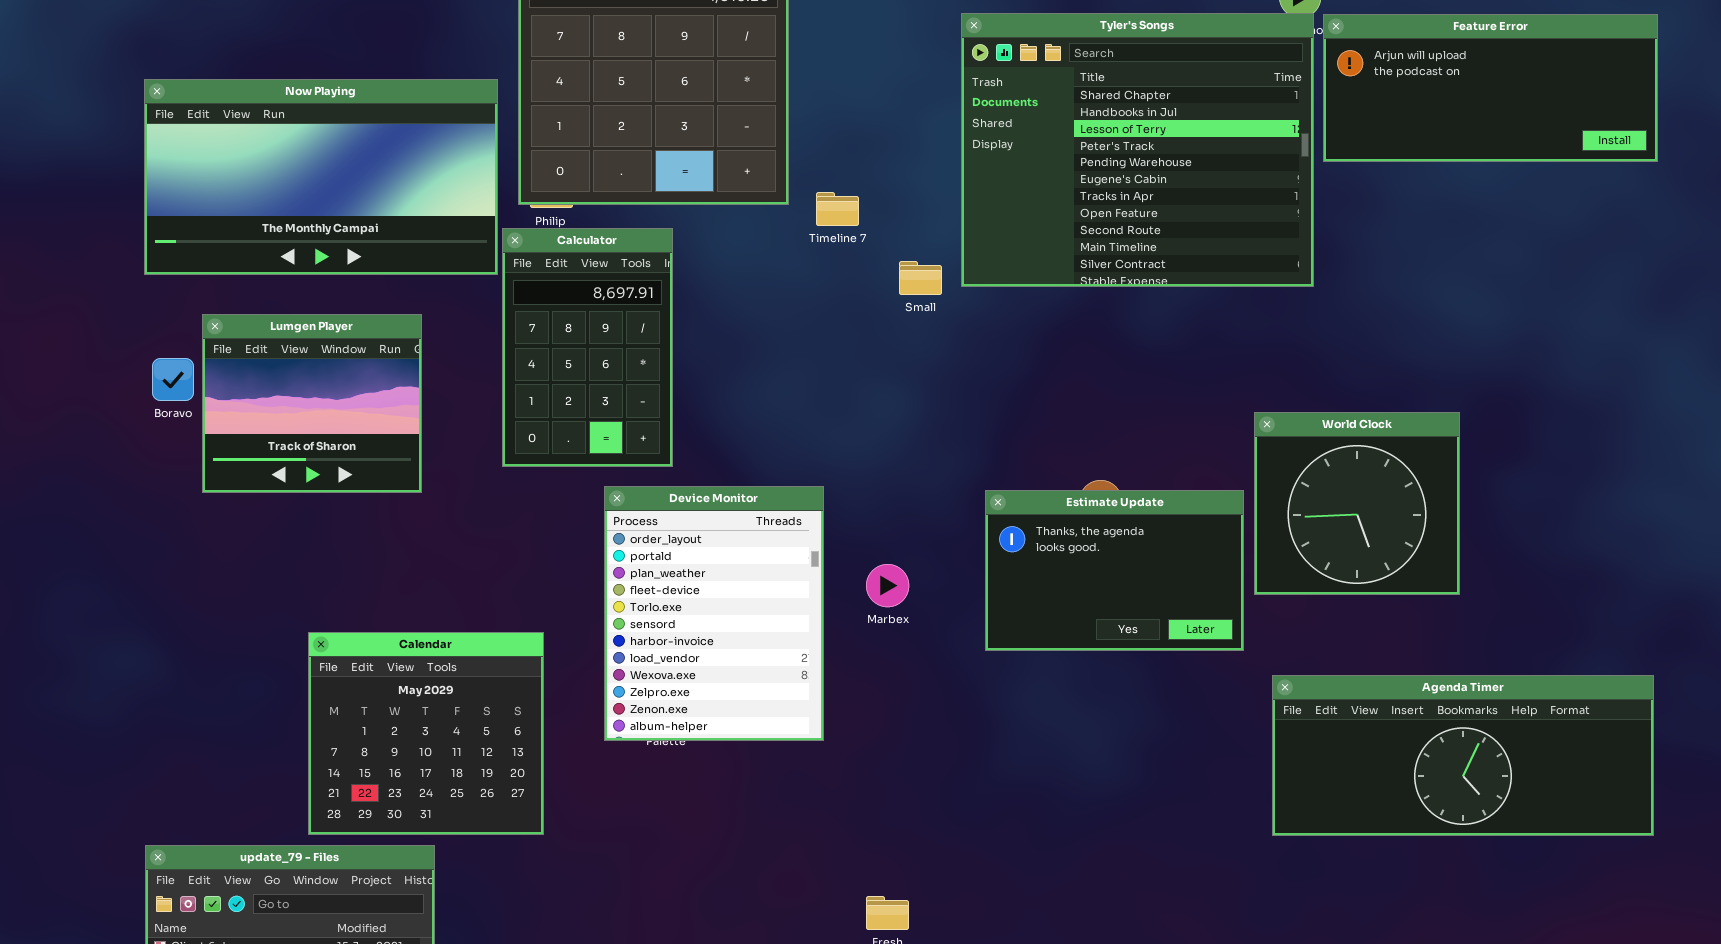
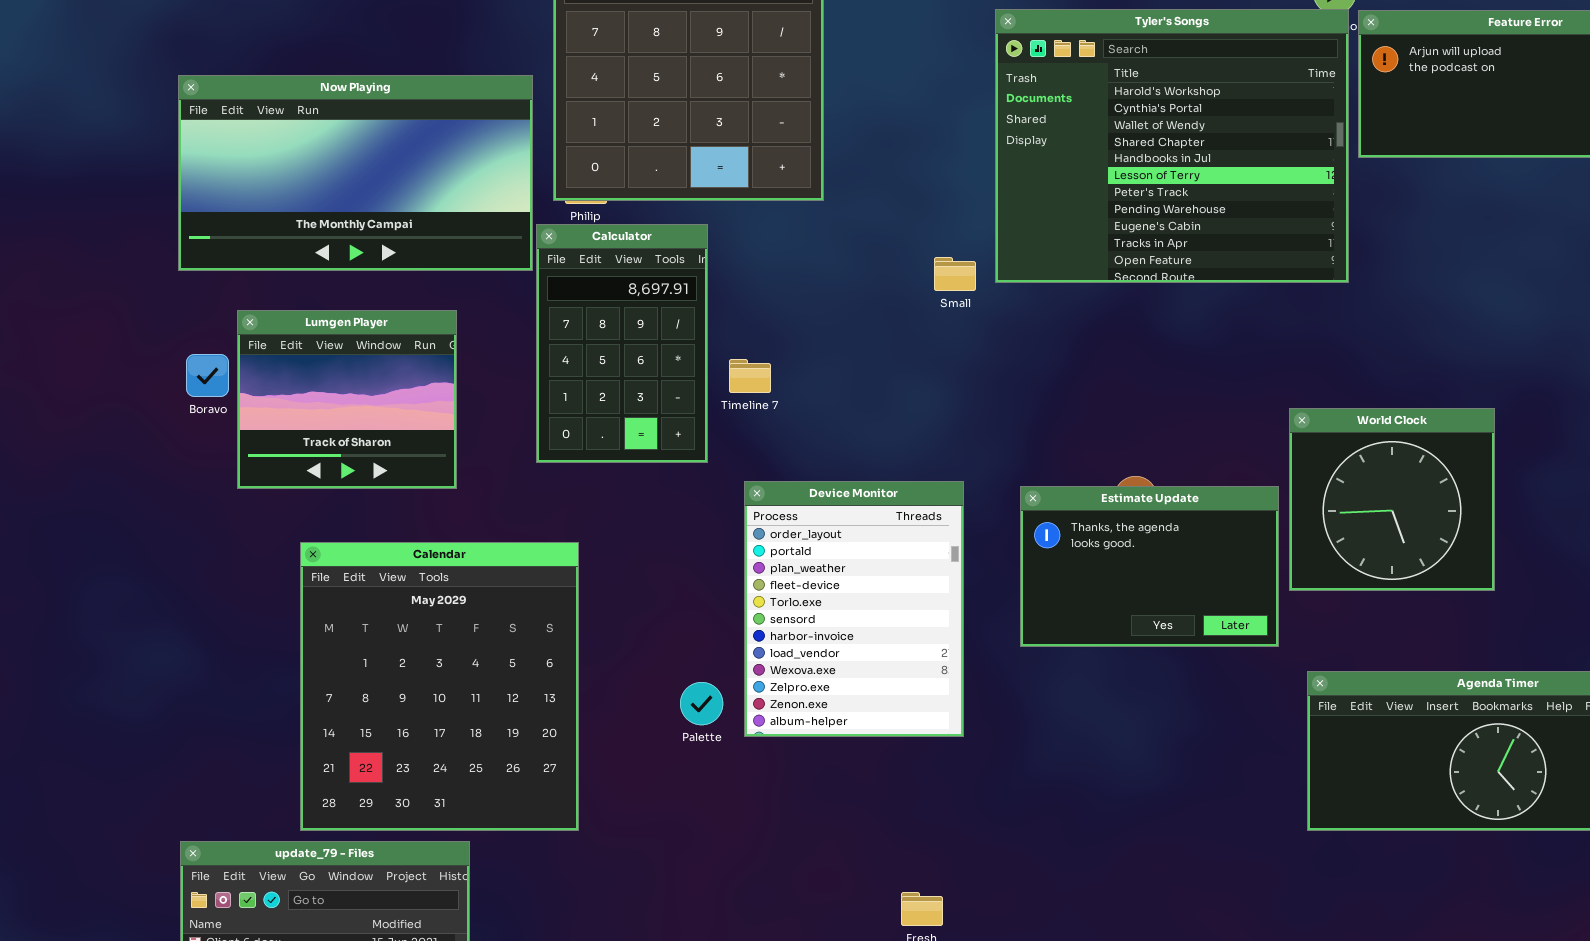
Tyler's Songs: [961,13,1314,287] -> [995,9,1349,283], scrolled up 3 rows
Timeline 7: [816,192,859,226] -> [729,359,771,393], moved
Device Monitor: [604,486,824,741] -> [744,481,964,737], moved
Calendar: [308,632,544,835] -> [300,542,579,831], resized

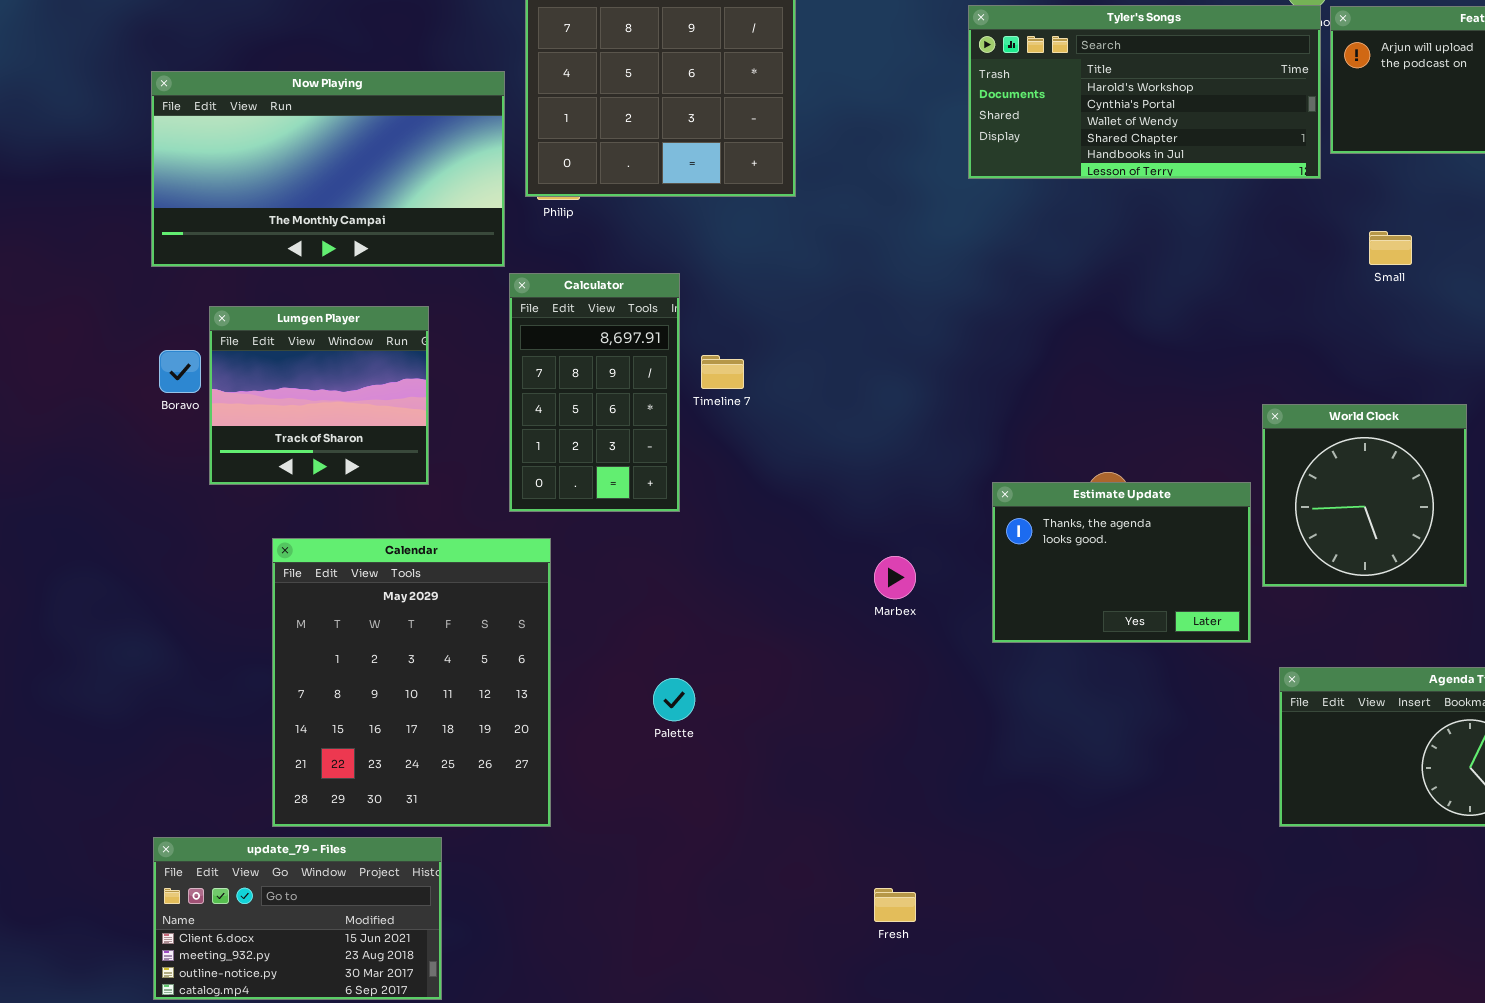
Tyler's Songs: [995,9,1349,283] -> [968,5,1321,179], resized
Calculator: [536,224,708,463] -> [509,273,680,512], moved
Small: [934,257,976,291] -> [1369,231,1412,265], moved
Device Monitor: [744,481,964,737] -> none, closed

